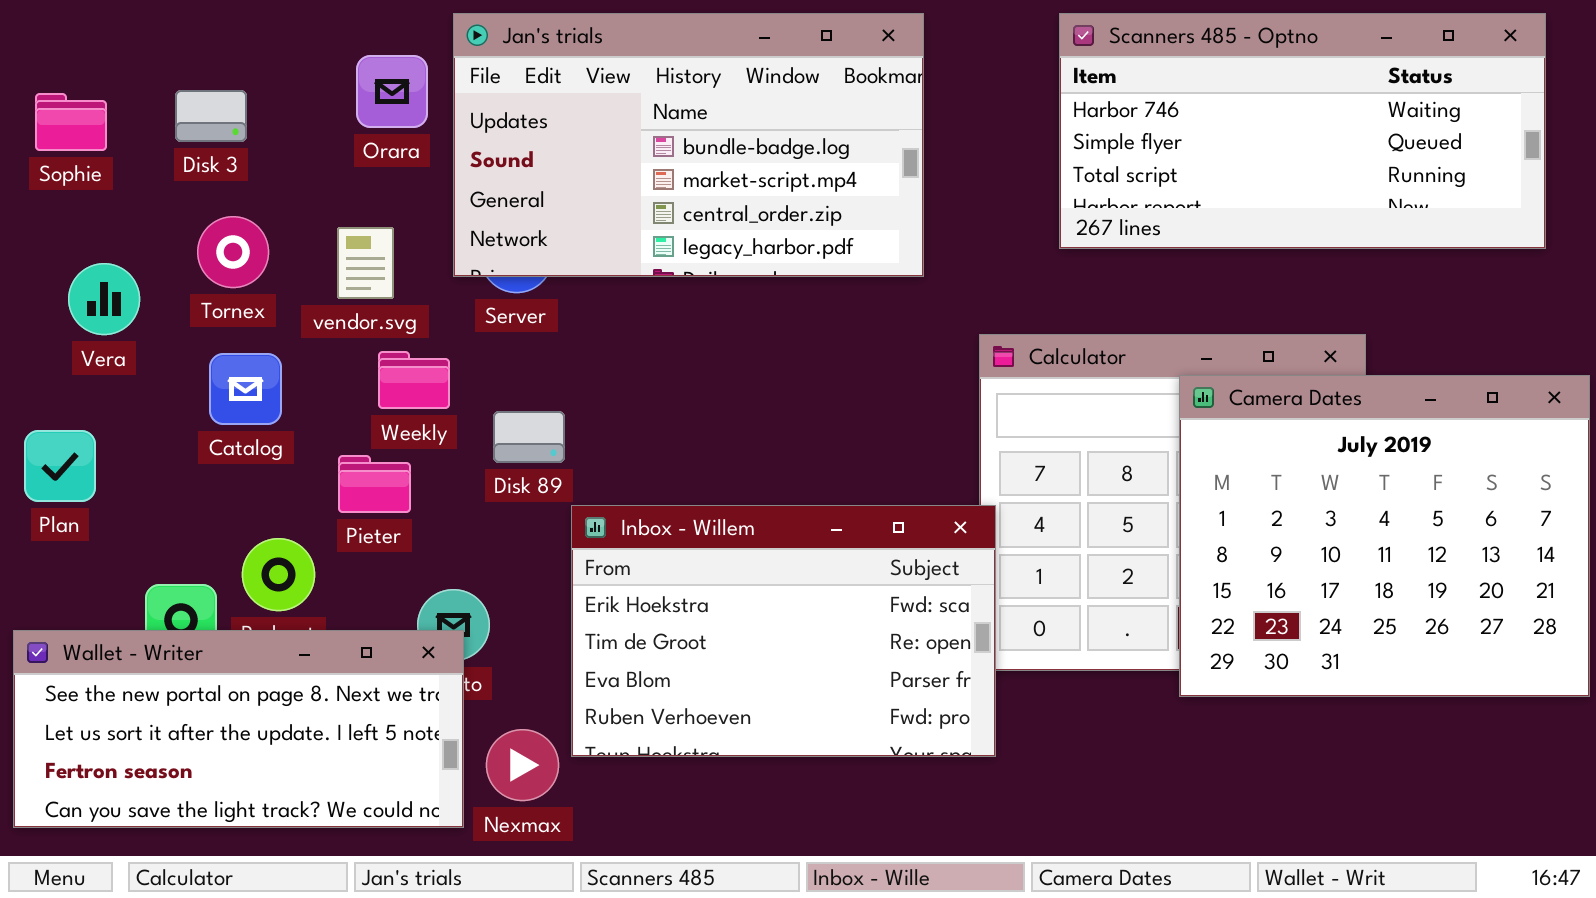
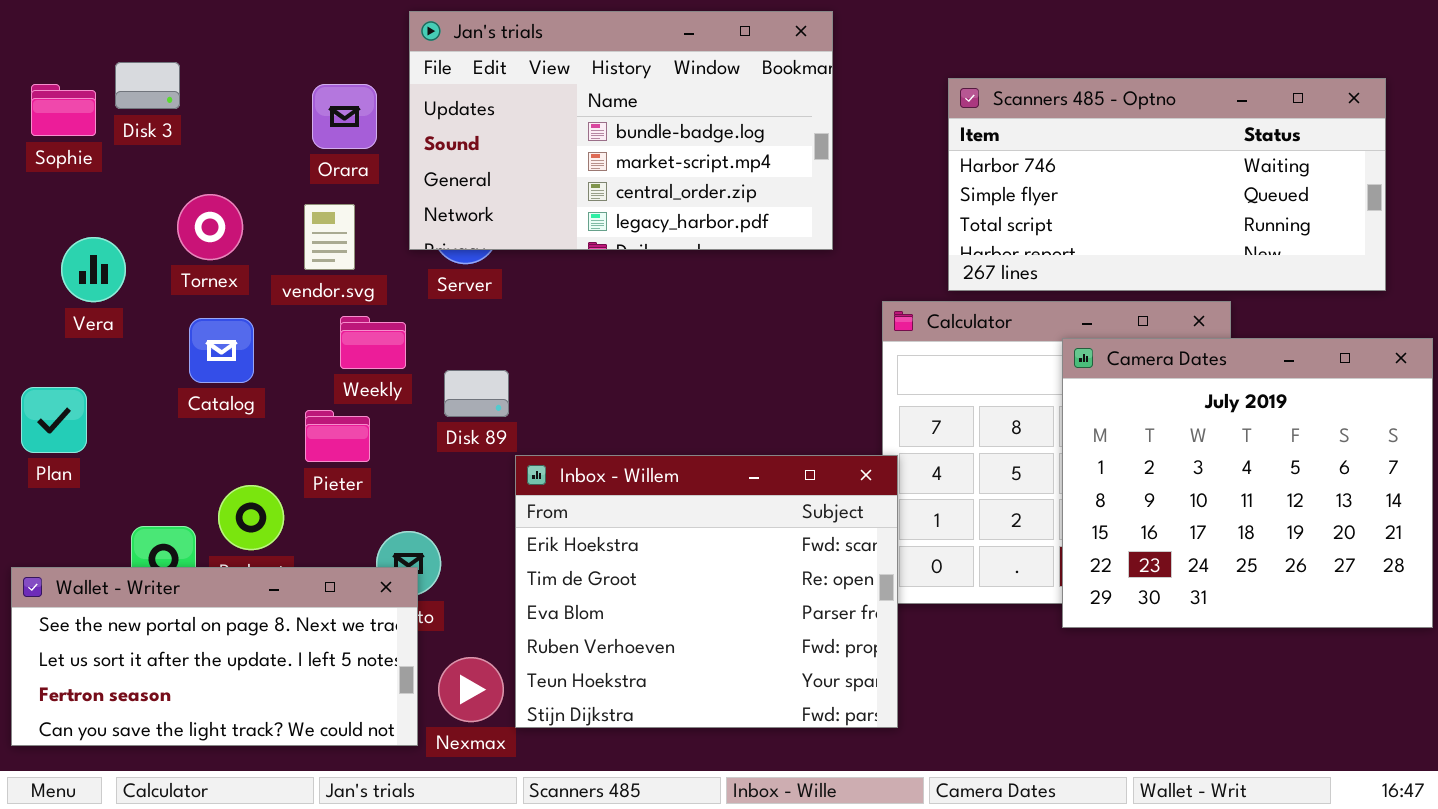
Scanners 485 - Optno: [1059,13,1546,249] -> [948,78,1386,291], moved
Orara: [356,55,428,128] -> [312,84,377,149], moved
Disk 3: [175,90,247,142] -> [115,62,180,109], moved
Inbox - Willem: [571,505,996,757] -> [515,455,898,728], resized

